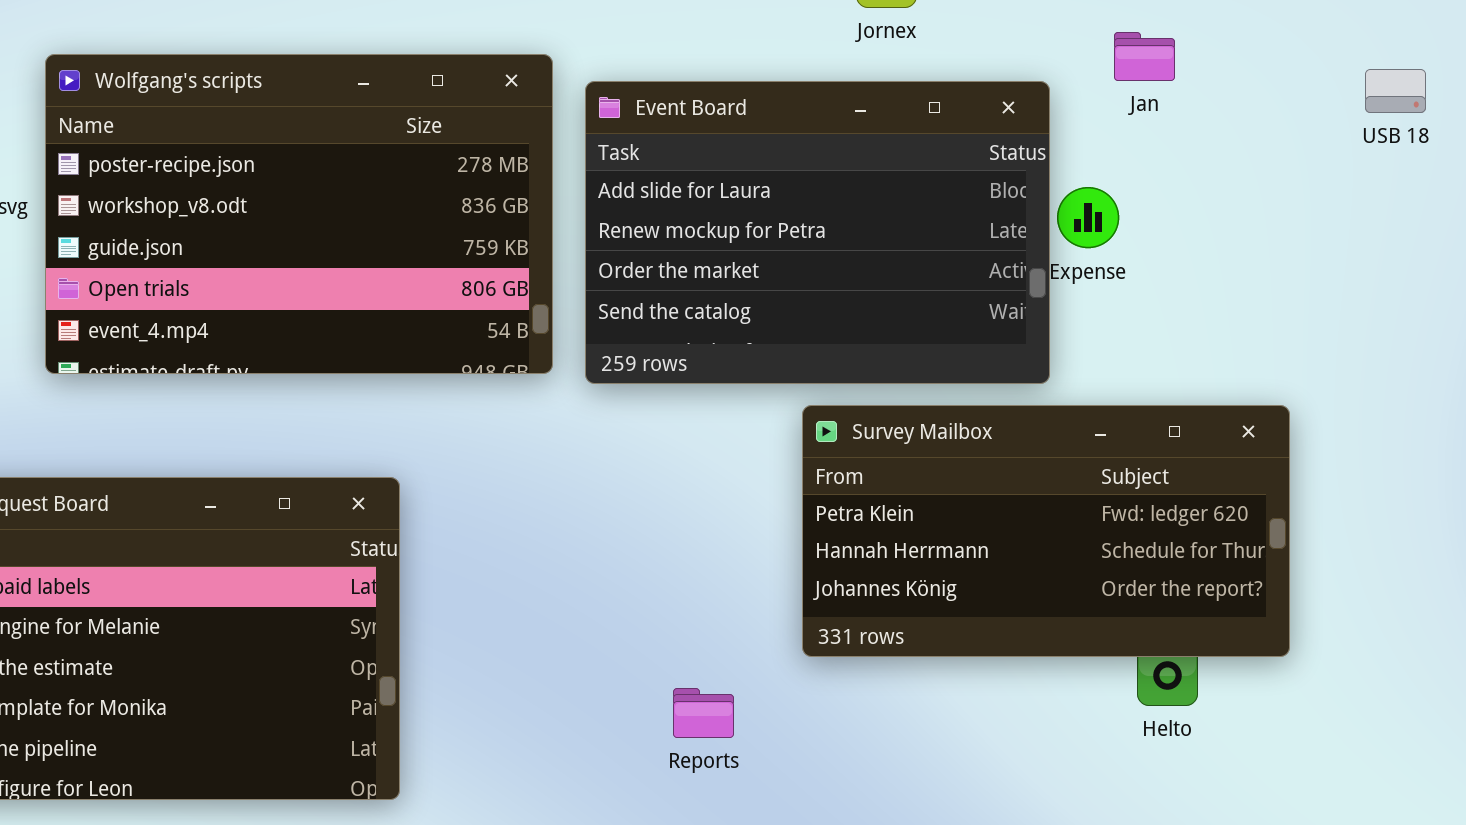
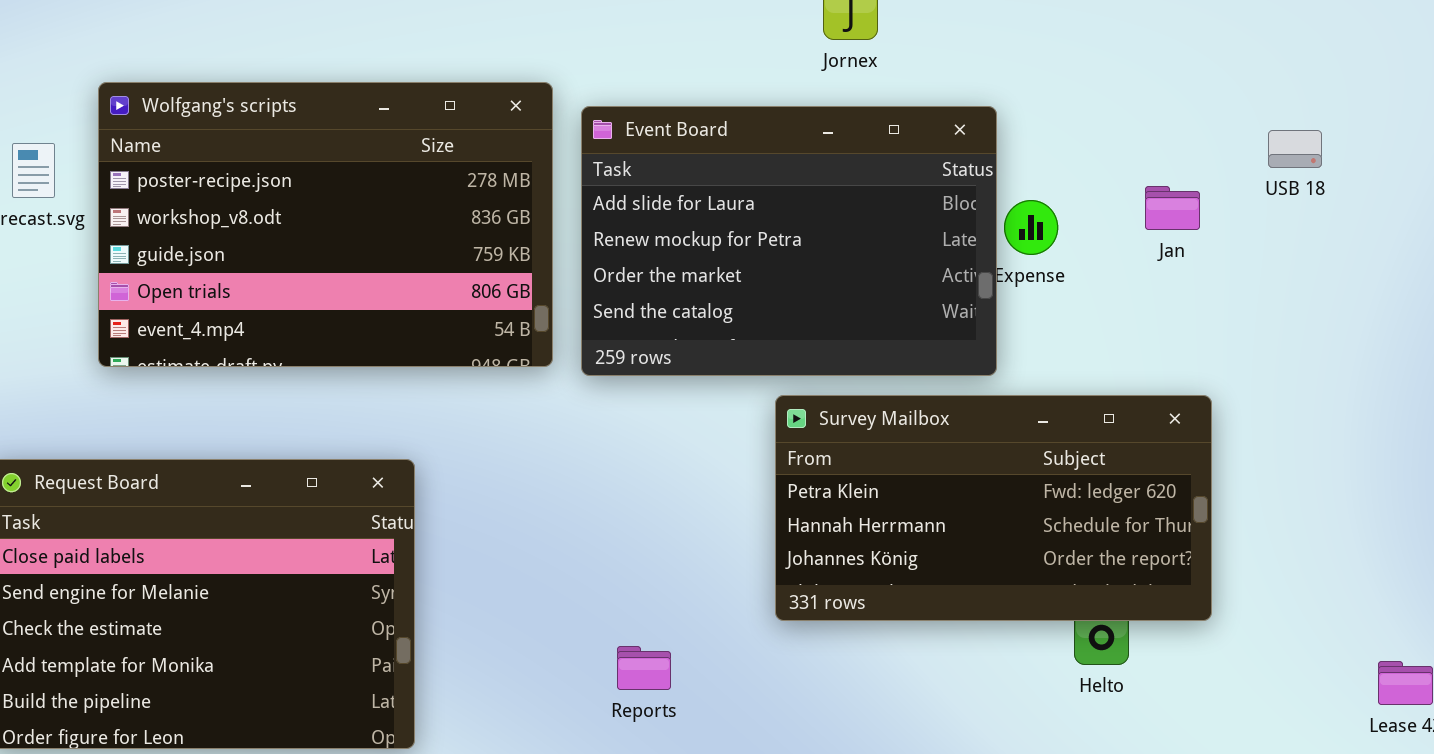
Jan: [1114,32,1175,81] -> [1145,186,1200,230], moved
USB 18: [1365,69,1426,113] -> [1268,130,1322,168], moved
Reports: [673,688,734,738] -> [617,646,671,690], moved

